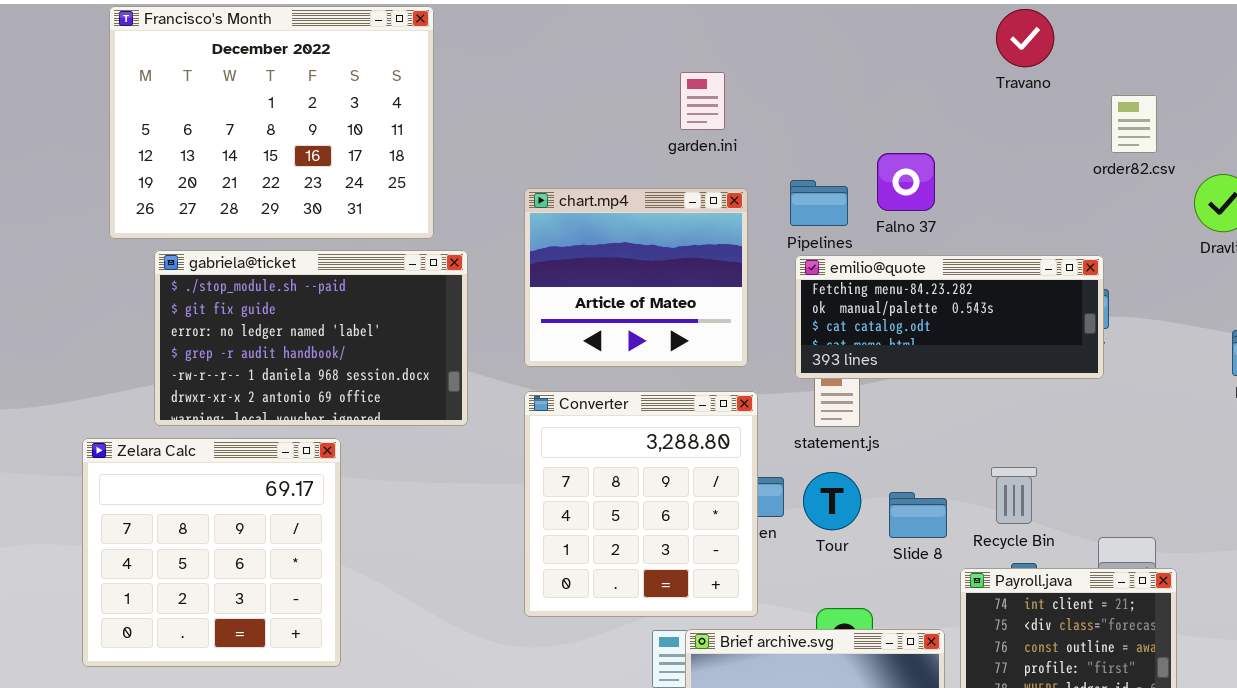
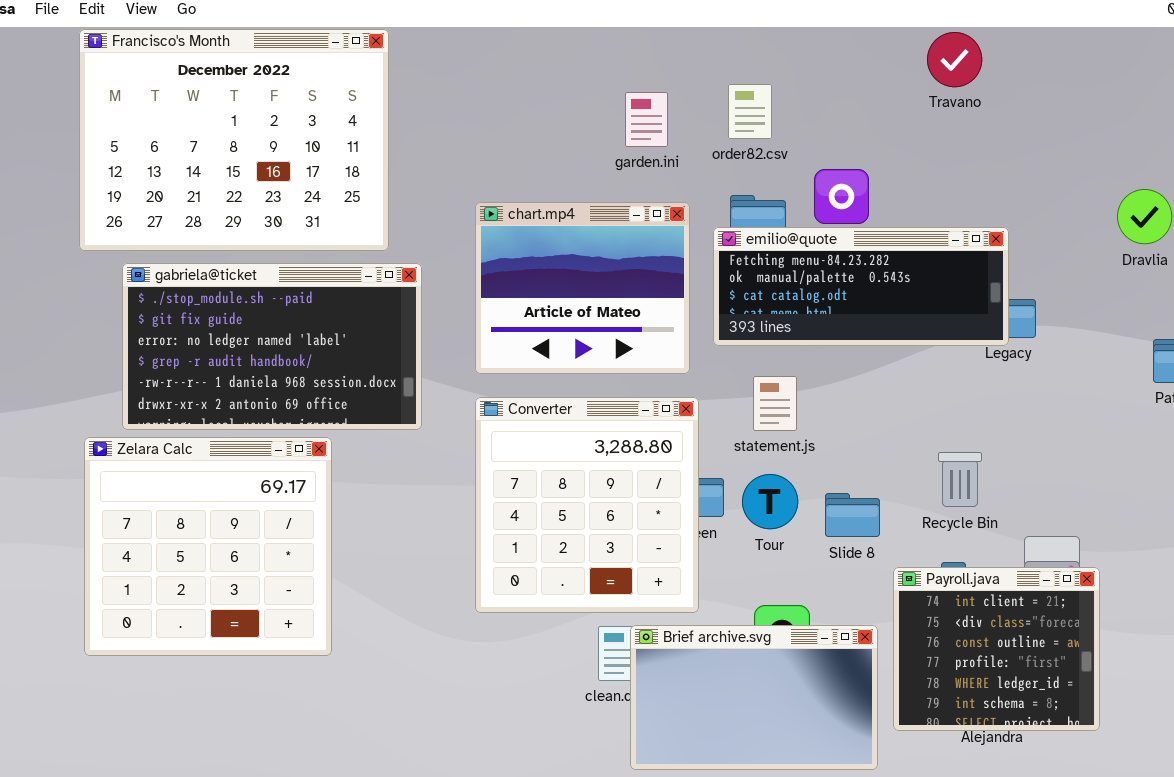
order82.csv: [1111,95,1157,153] -> [728,84,772,139], moved
emilio@quote: [795,255,1104,379] -> [713,227,1009,346], moved
Zelara Calc: [82,438,341,667] -> [84,437,332,656], moved
Recycle Bin: [991,467,1037,524] -> [938,452,982,507], moved

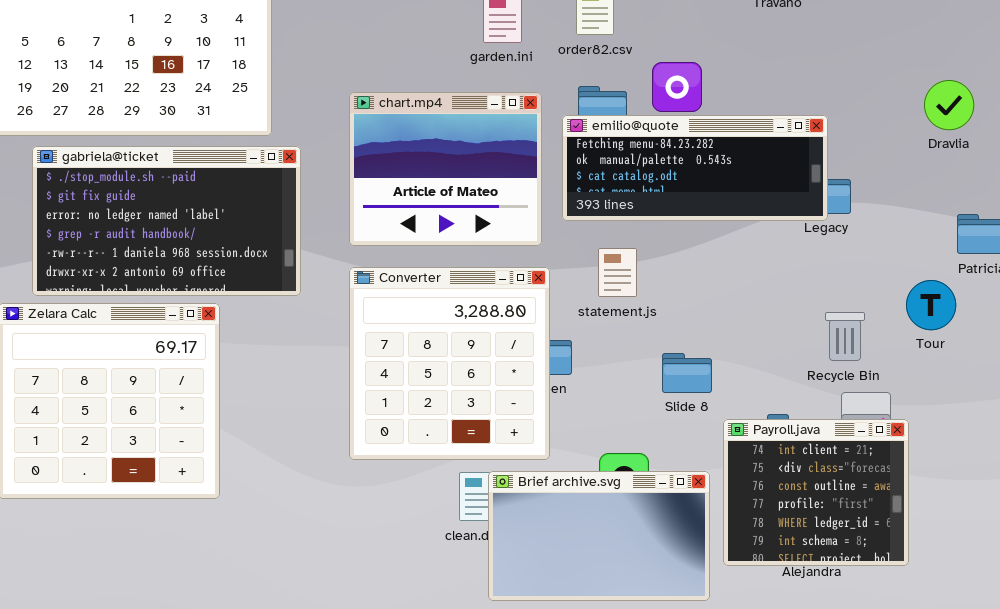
Recycle Bin: [938,452,982,507] -> [825,312,865,361], moved
Tour: [742,474,798,529] -> [906,280,956,330], moved

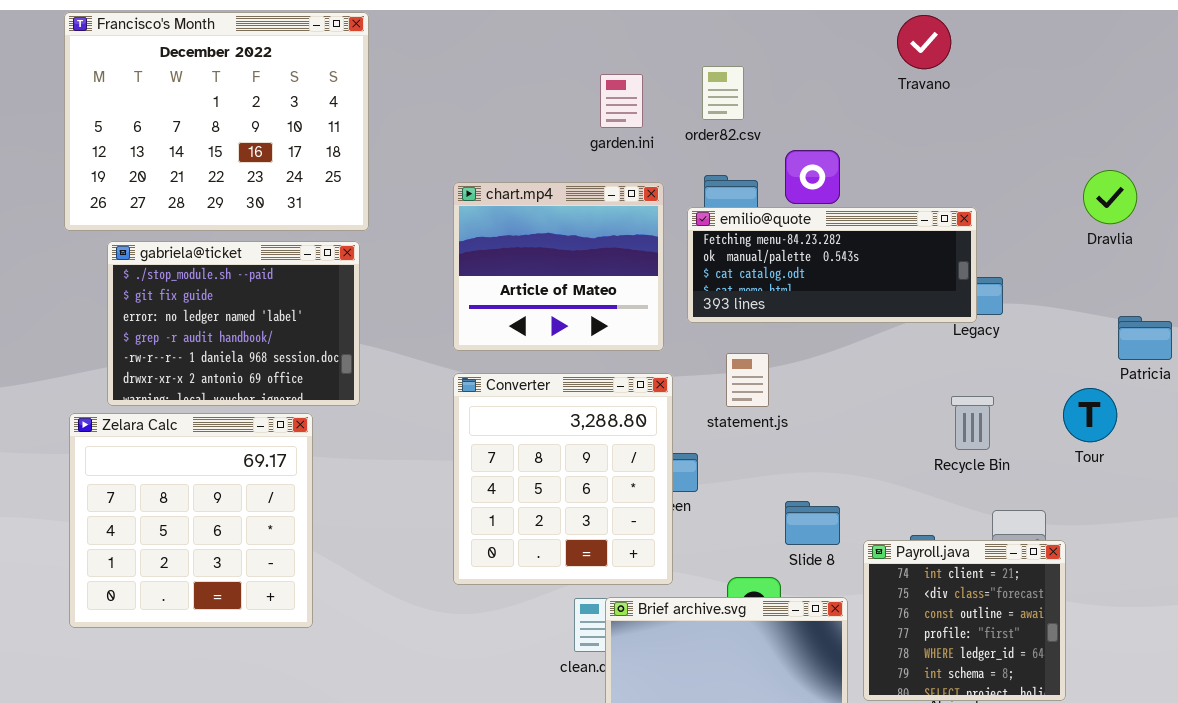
gabriela@ticket: [32,146,301,296] -> [107,241,360,406], resized
Recycle Bin: [825,312,865,361] -> [951,396,994,450], moved
Slide 8: [662,353,712,393] -> [785,501,840,545], moved

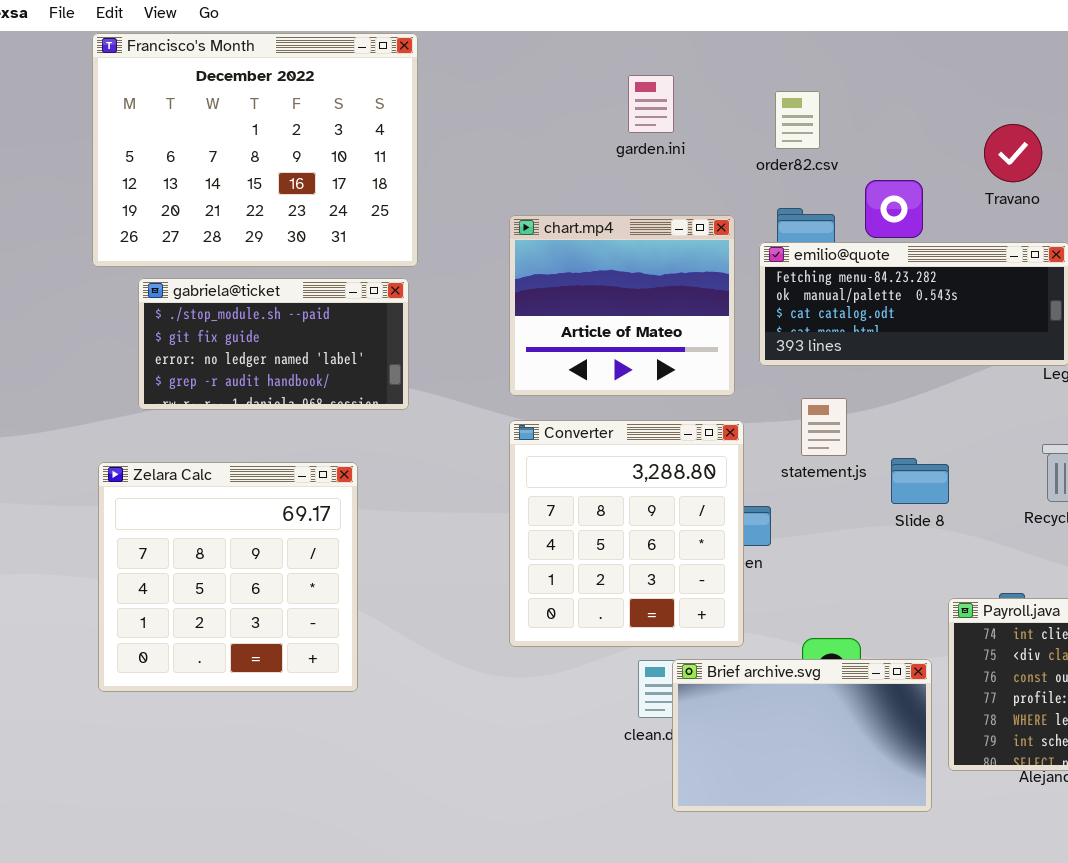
Travano: [897,15,951,69] -> [984,124,1042,182], moved
garden.ini: [600,74,643,128] -> [628,75,674,133], moved
gabriela@ticket: [107,241,360,406] -> [138,278,409,410], resized
Slide 8: [785,501,840,545] -> [891,458,949,504], moved

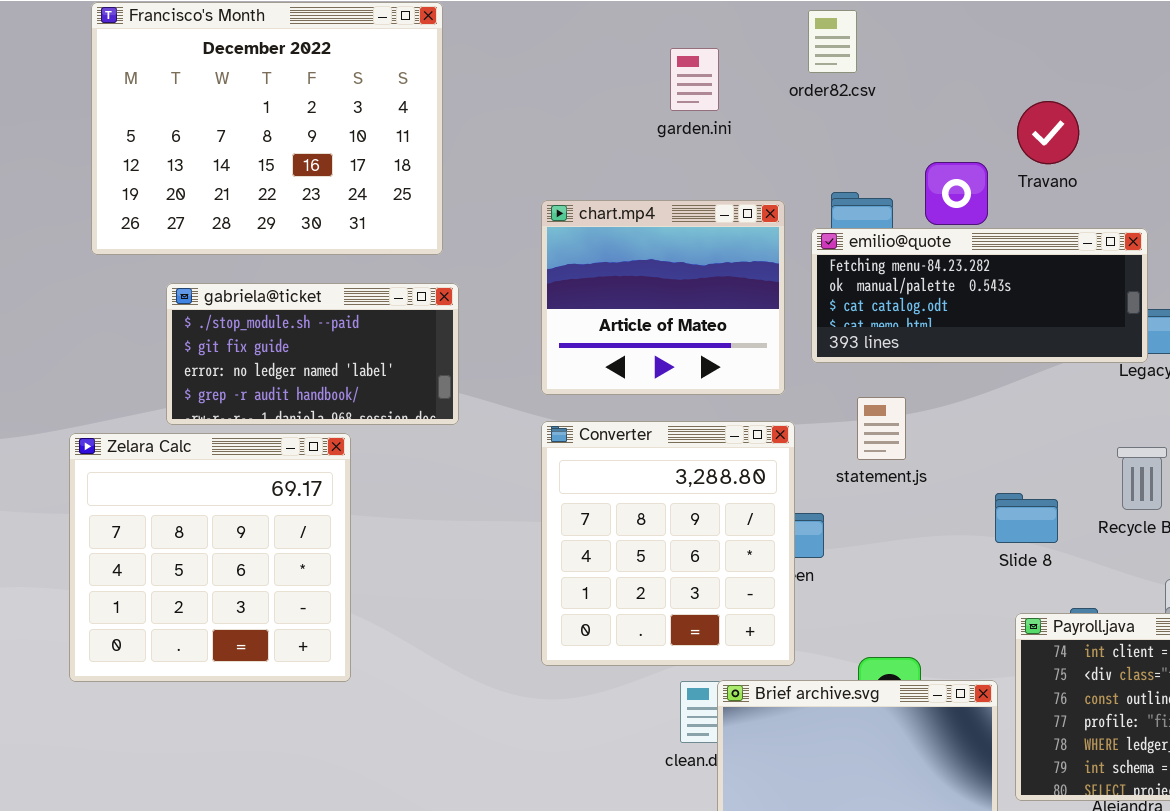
order82.csv: [775,91,820,149] -> [808,10,857,73], moved
Travano: [984,124,1042,182] -> [1017,101,1079,164], moved
gabriela@ticket: [138,278,409,410] -> [166,283,459,425], moved
Slide 8: [891,458,949,504] -> [995,493,1058,543], moved
Zelara Calc: [98,462,358,692] -> [69,433,351,682], moved

